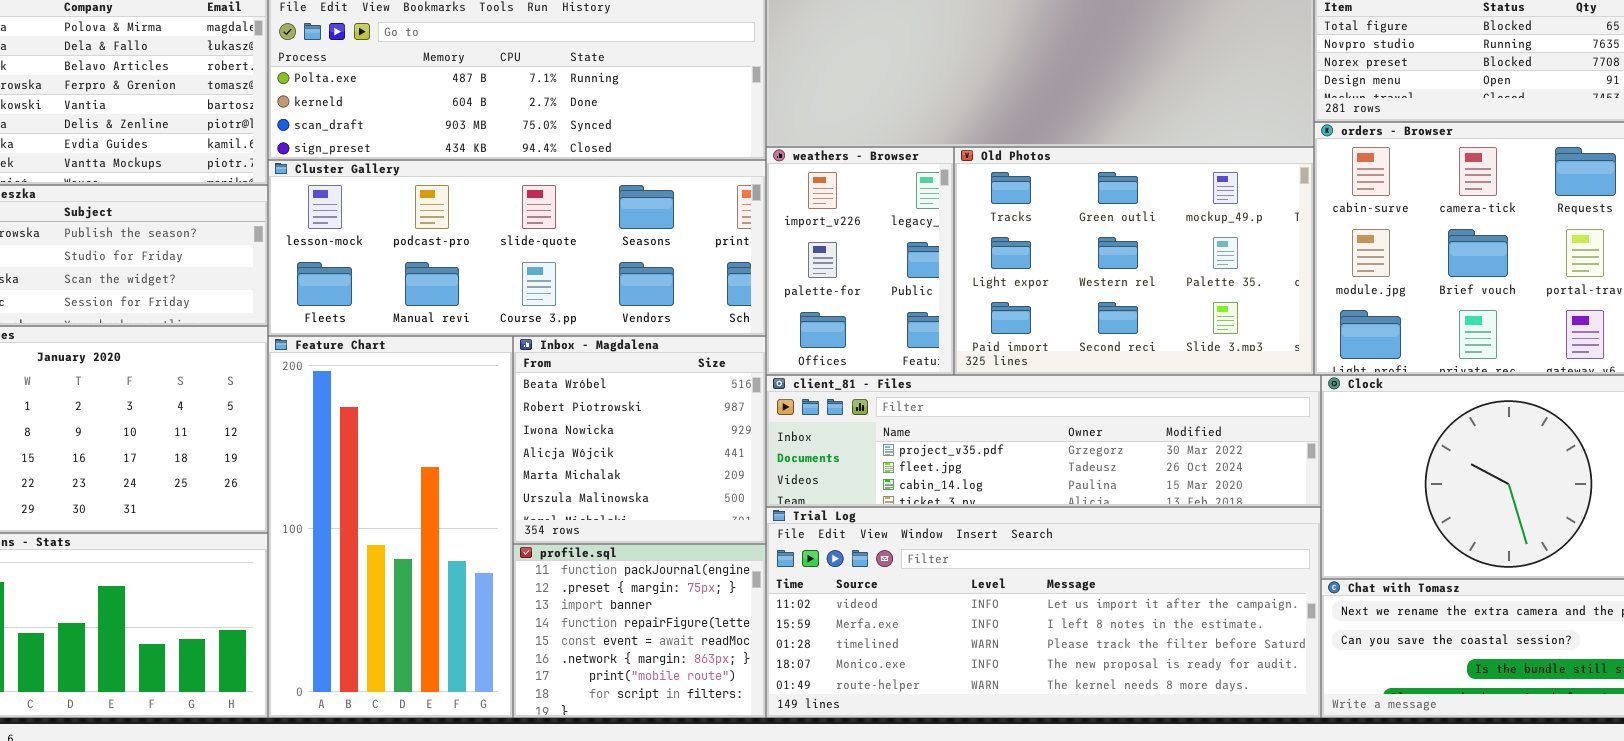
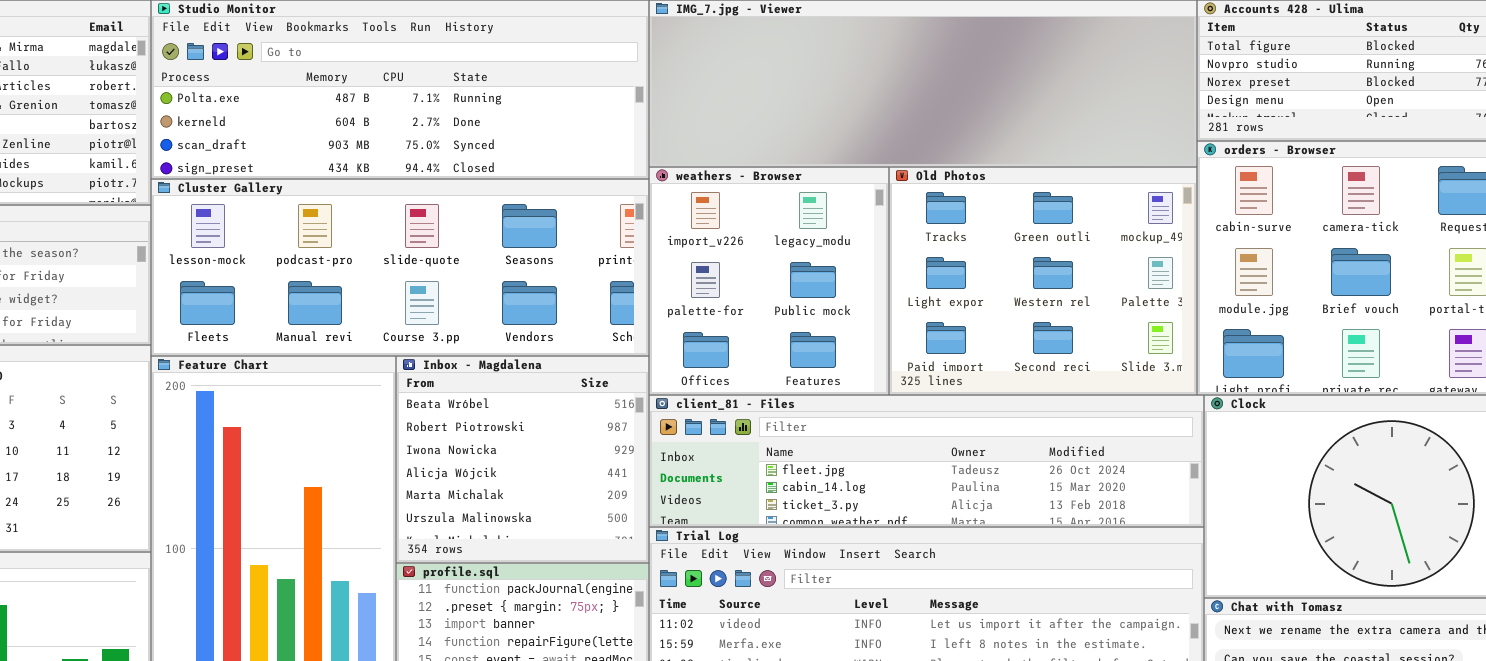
weathers - Browser: [766,147,954,375] -> [649,167,889,395], resized
Old Photos: [954,147,1314,375] -> [889,167,1197,395], resized
client_81 - Files: [766,375,1321,507] -> [649,395,1204,527], scrolled down 1 row

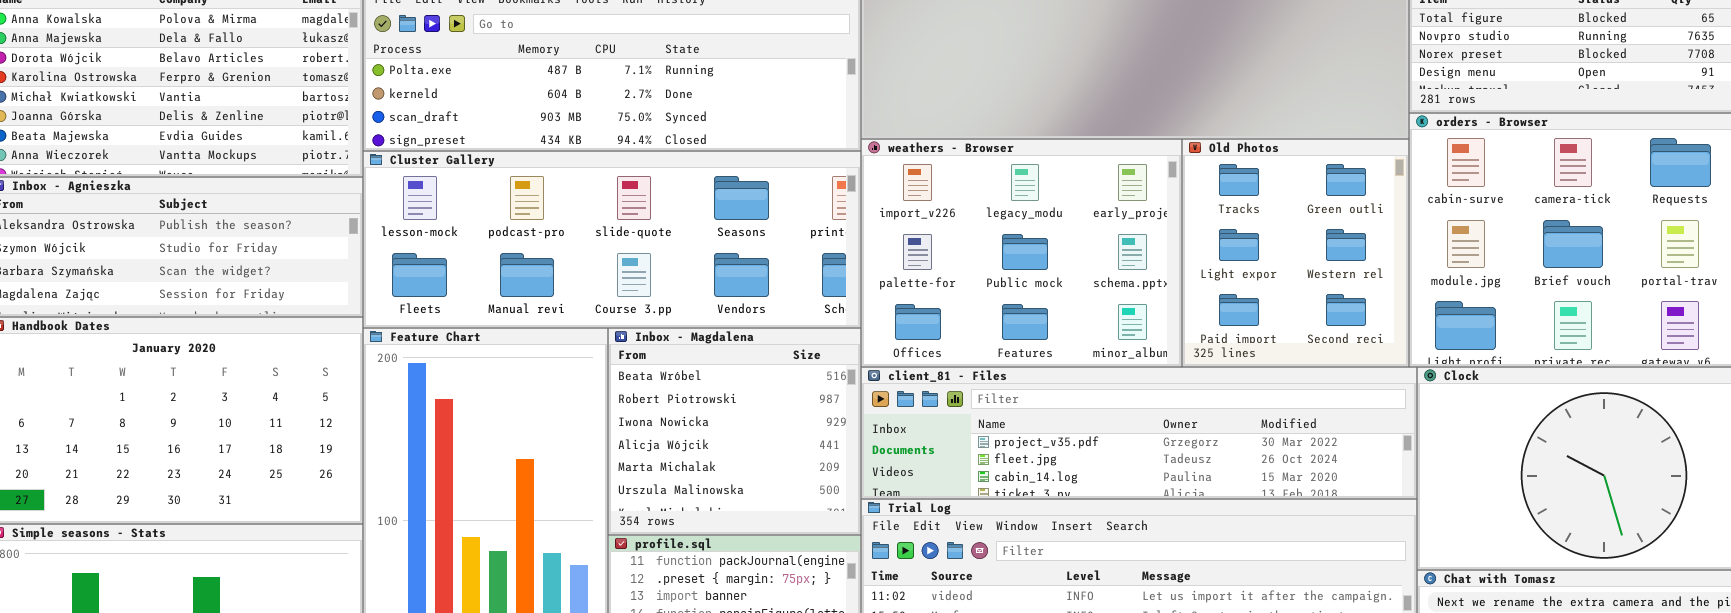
weathers - Browser: [649,167,889,395] -> [861,139,1182,367], resized
Old Photos: [889,167,1197,395] -> [1182,139,1409,367], resized
client_81 - Files: [649,395,1204,527] -> [861,367,1417,499], scrolled up 1 row

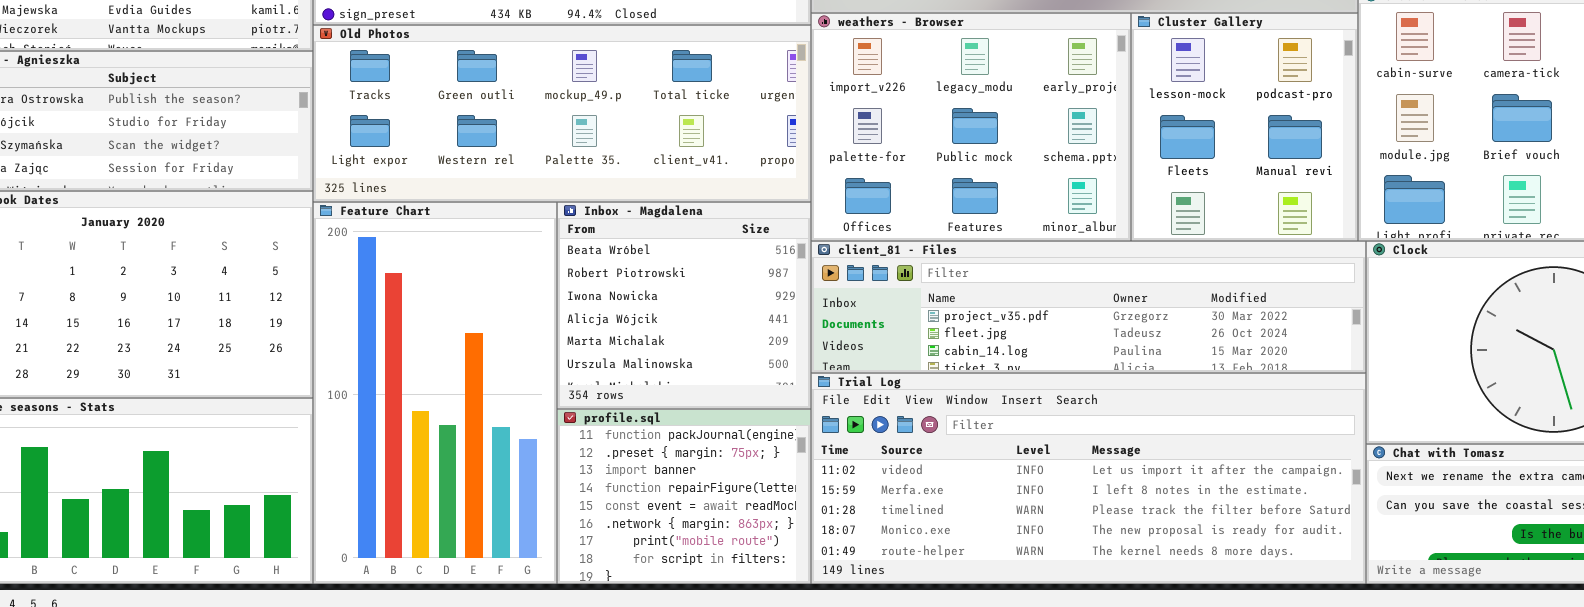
Old Photos: [1182,139,1409,367] -> [313,25,811,202], moved, resized
Cluster Gallery: [363,151,861,328] -> [1131,13,1358,241], moved, resized

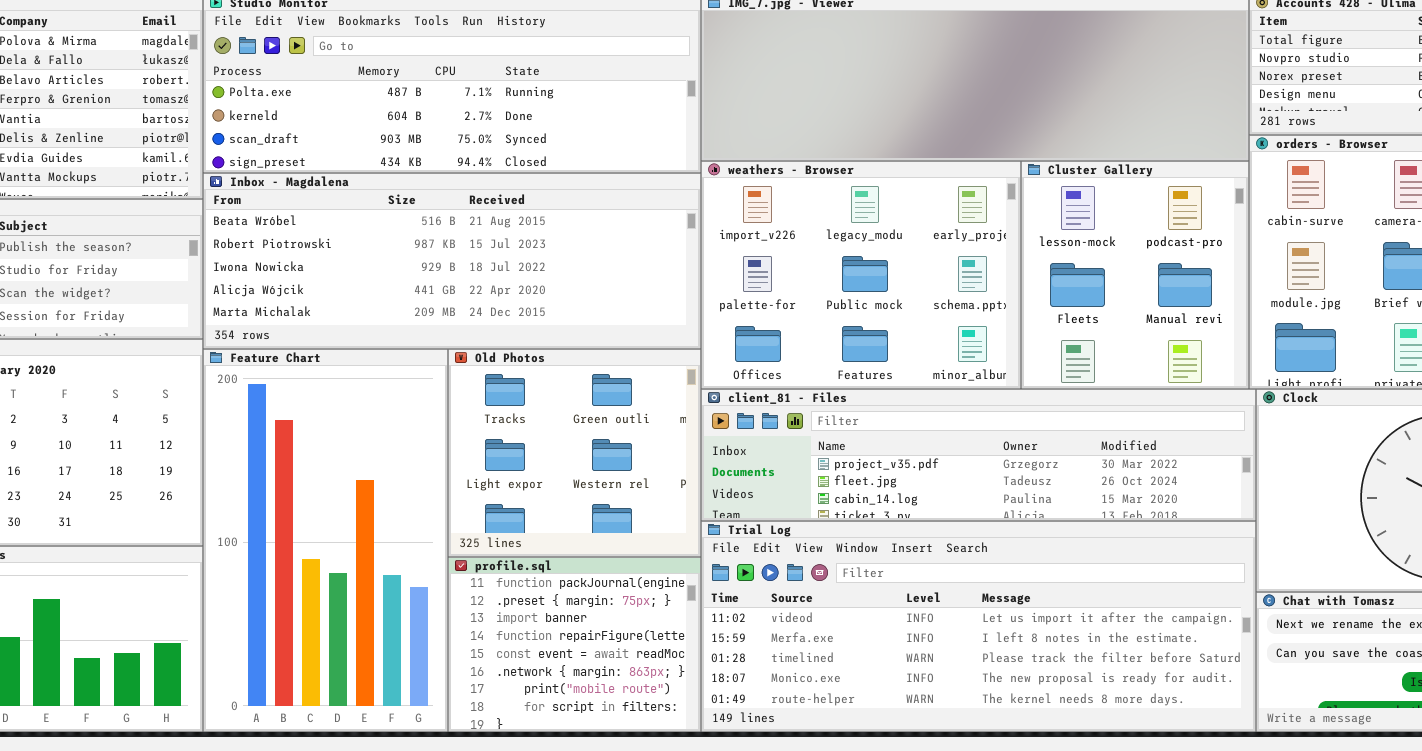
Old Photos: [313,25,811,202] -> [448,349,701,557], moved, resized
Inbox - Magdalena: [557,202,811,409] -> [203,173,701,349], moved, resized

